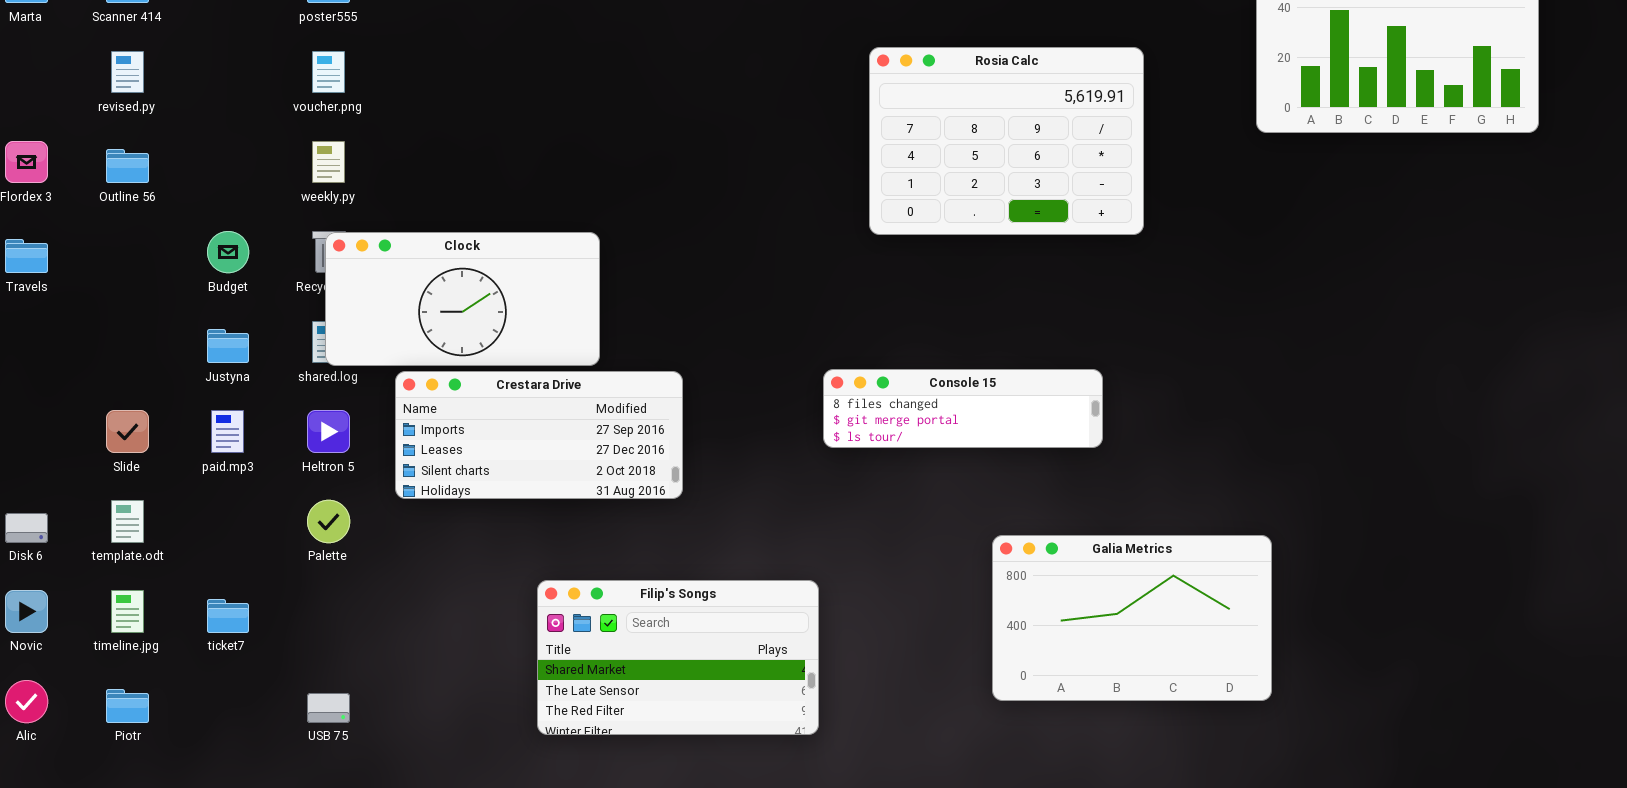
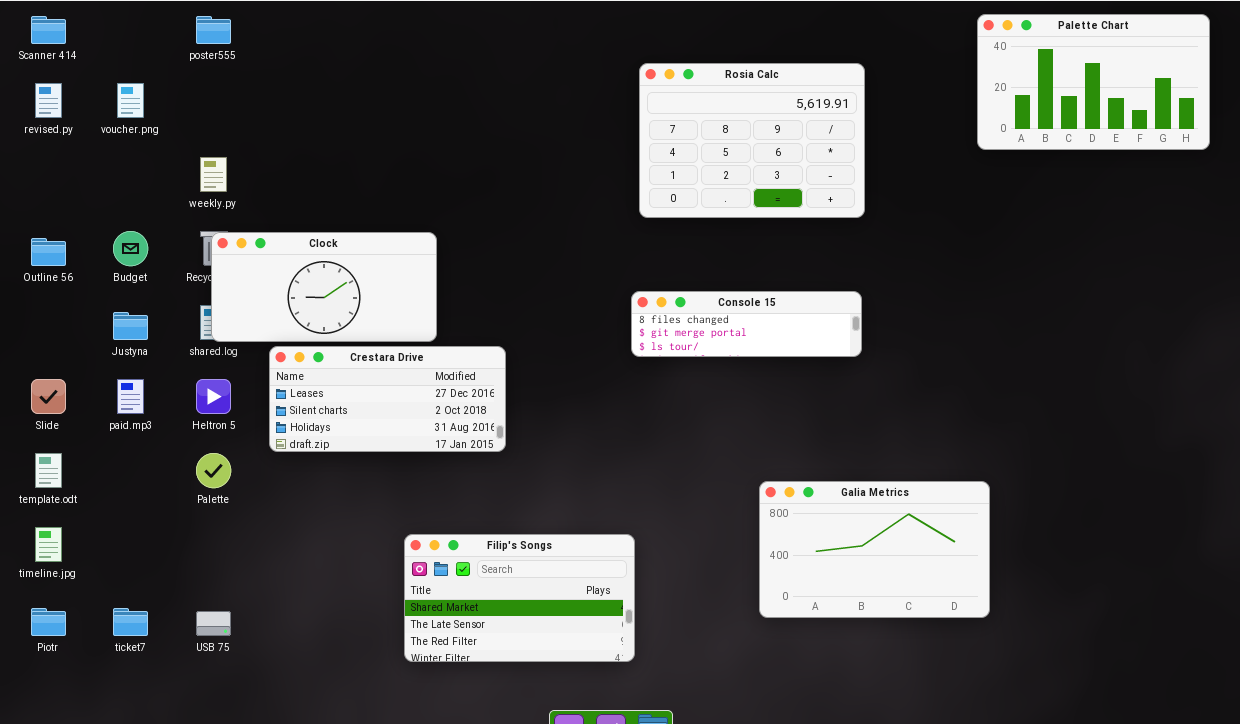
Rosia Calc: [869,47,1144,235] -> [639,63,865,218], moved
voucher.png: [312,51,345,93] -> [117,83,144,118], moved
Outline 56: [106,149,149,183] -> [31,238,66,266], moved
Console 15: [823,369,1103,448] -> [631,291,862,357], moved
Crestara Drive: [395,371,683,499] -> [269,346,506,452], scrolled down 1 row
Filip's Songs: [537,580,819,735] -> [404,534,635,662], moved
ticket7: [207,599,249,633] -> [113,608,148,636], moved

